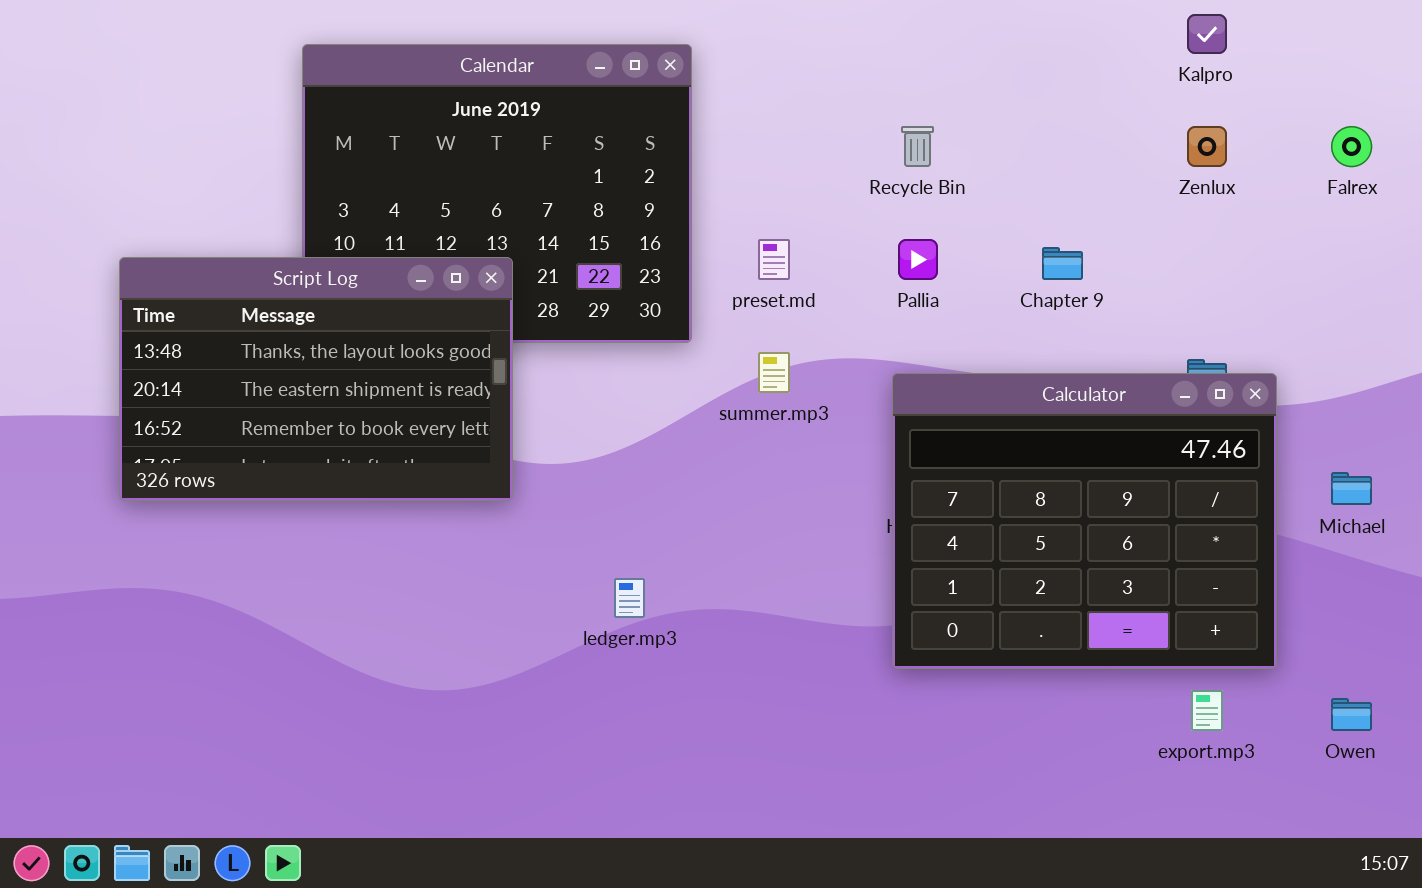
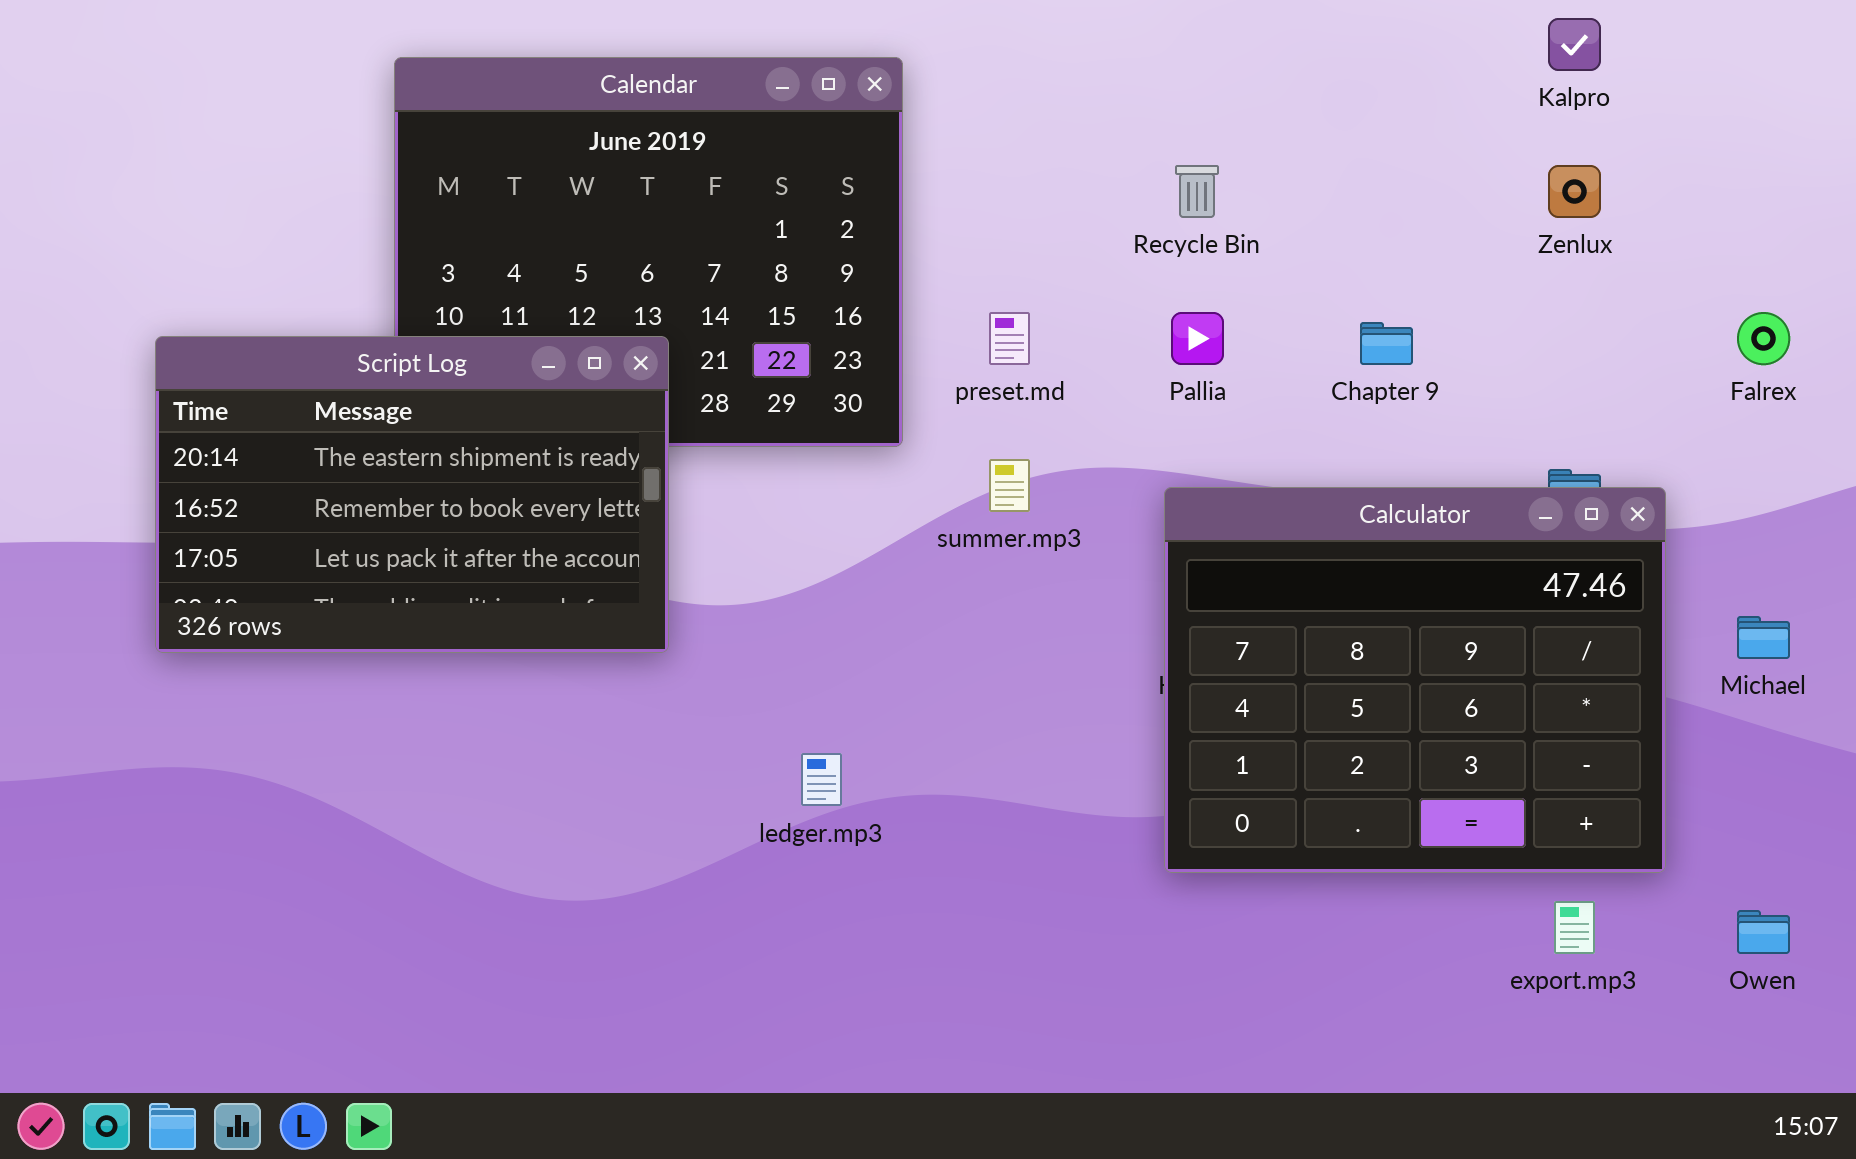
Falrex: [1331,126,1372,167] -> [1737,312,1790,365], moved
Script Log: [119,257,513,501] -> [155,336,669,653], scrolled down 1 row

